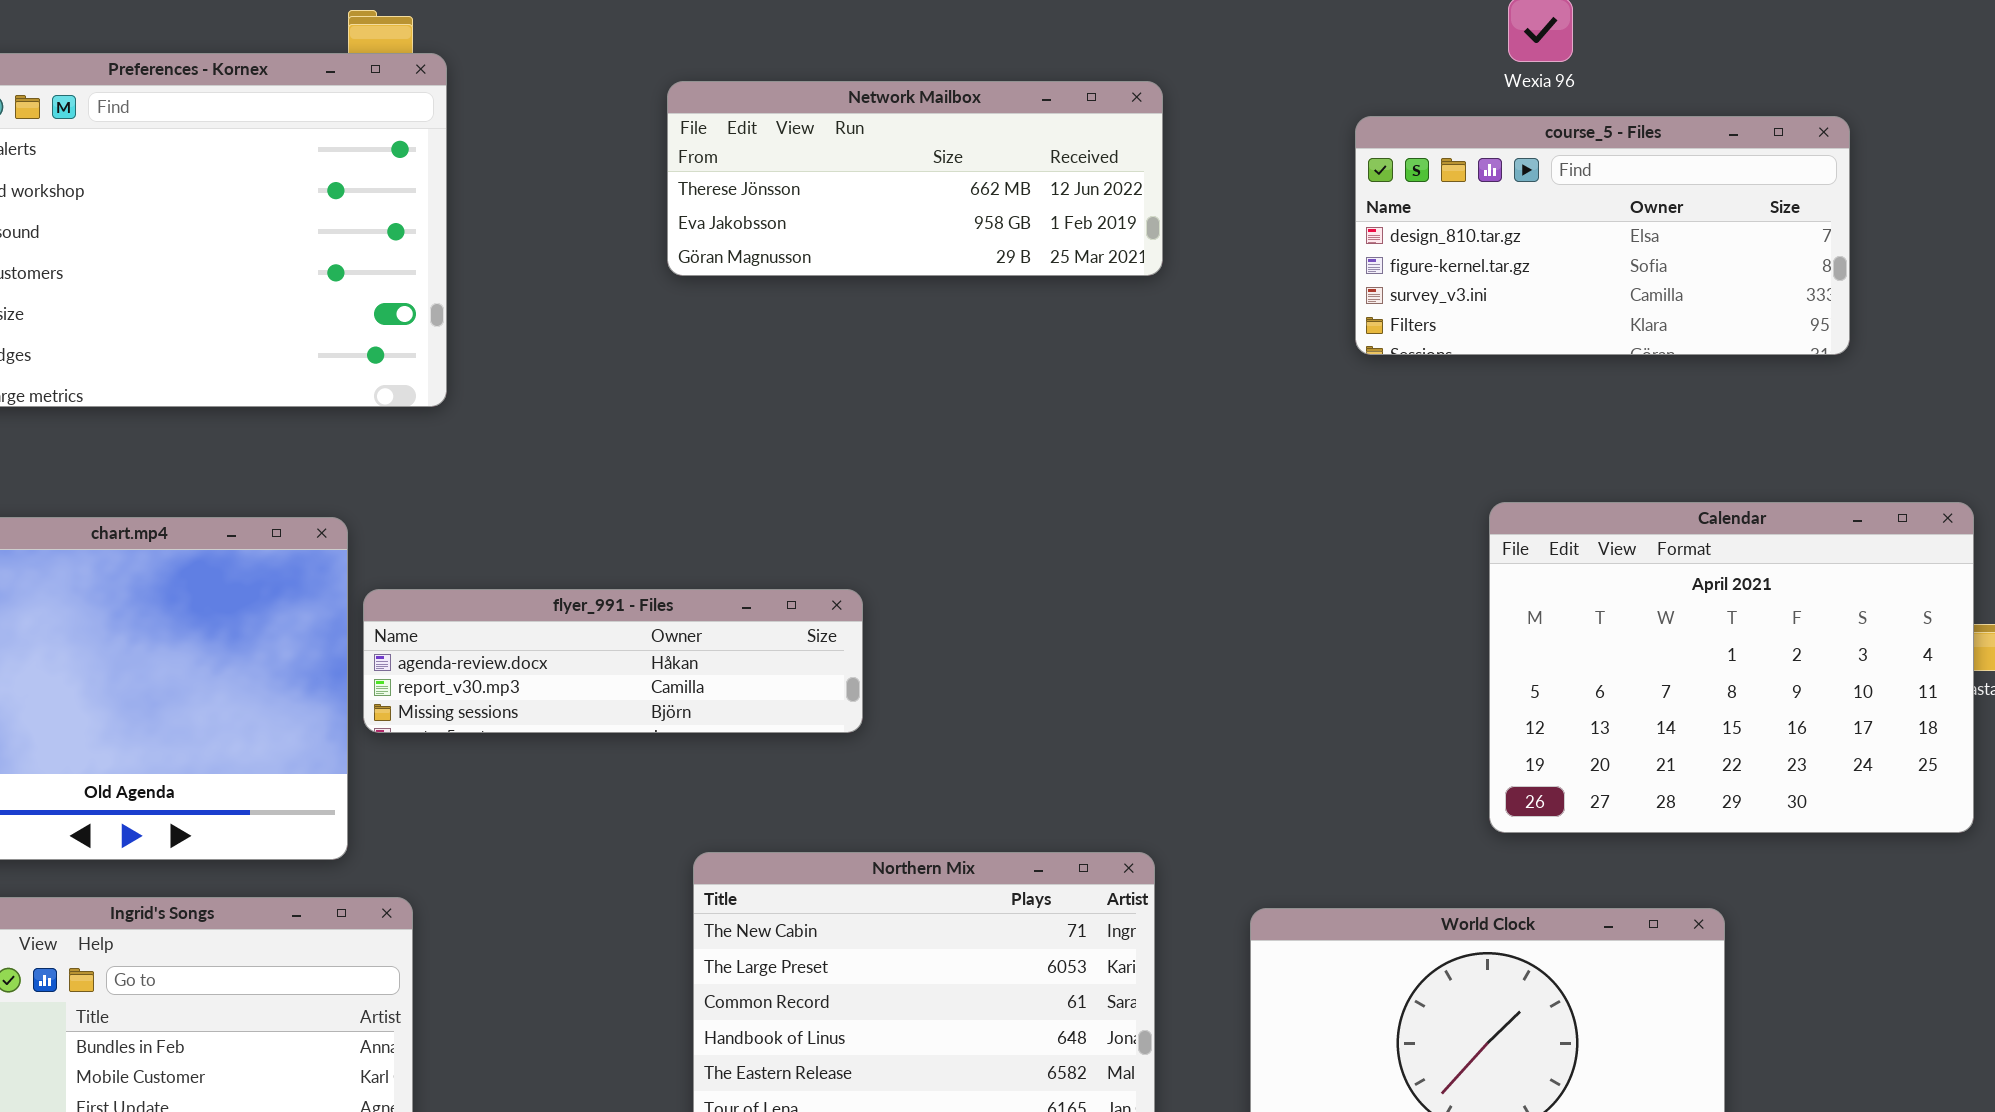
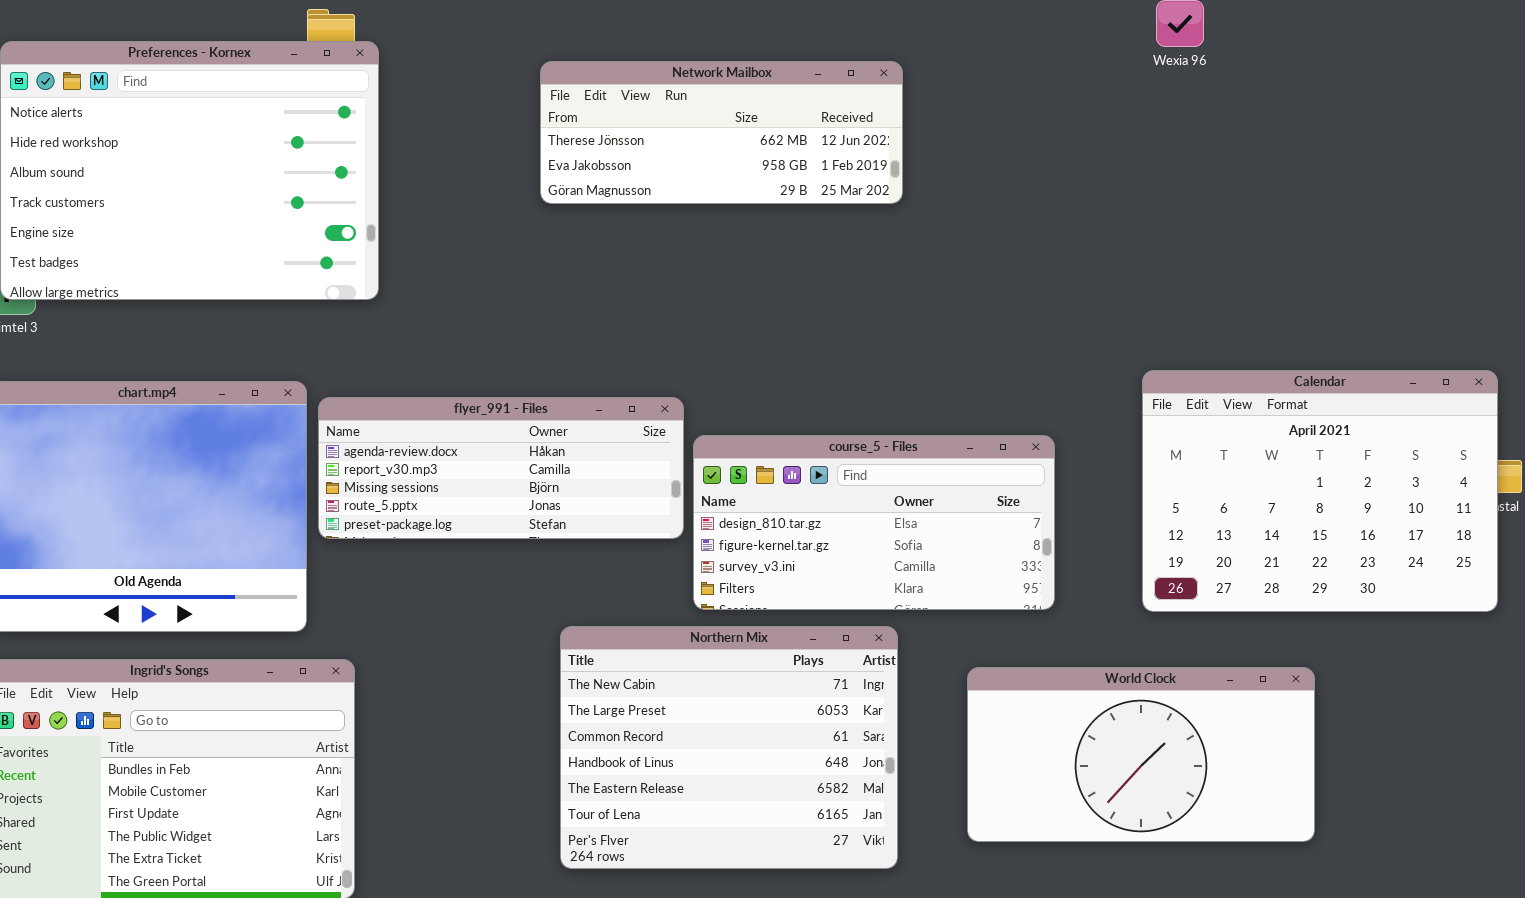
course_5 - Files: [1355,116,1850,355] -> [693,435,1055,610], moved
flyer_991 - Files: [363,589,863,733] -> [318,397,684,539], resized

